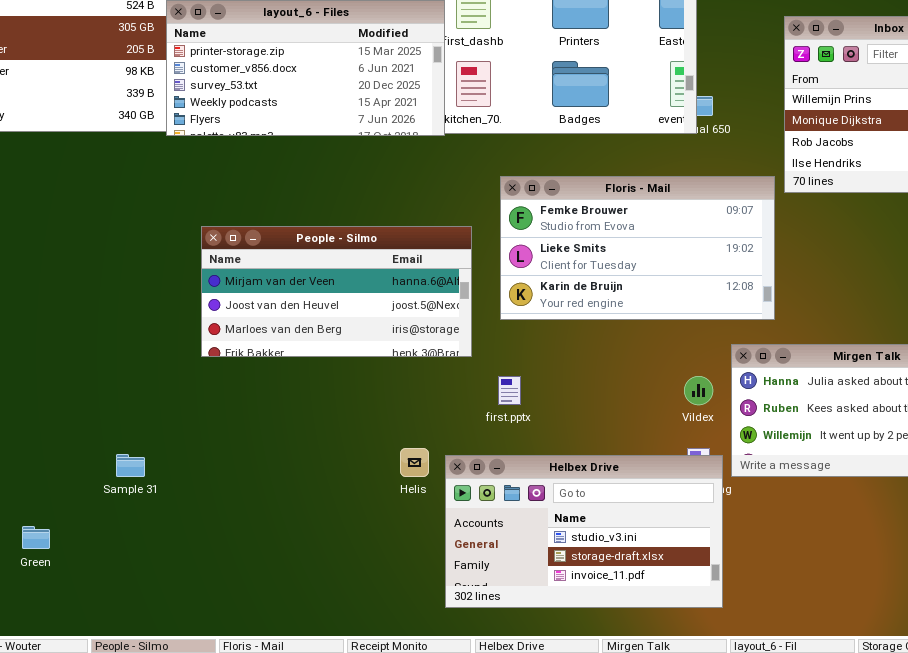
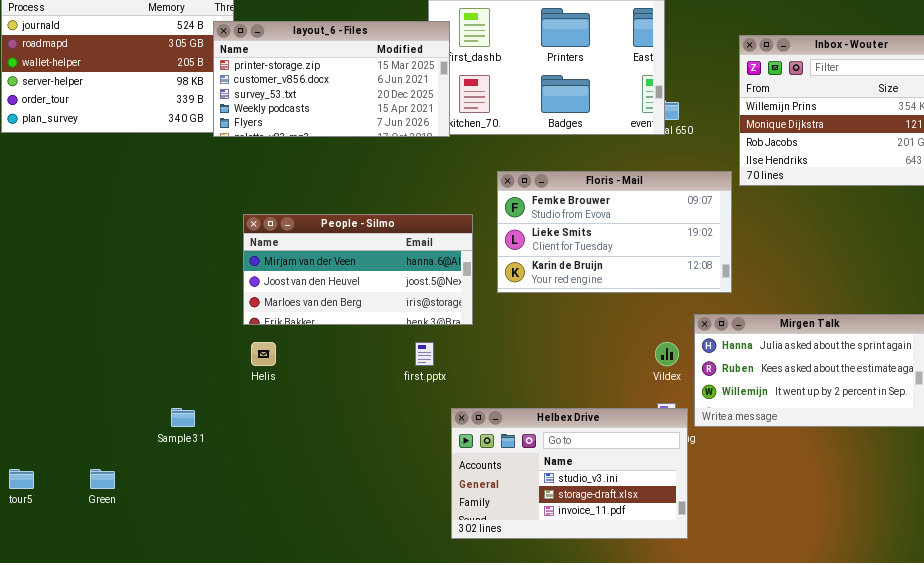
first.pptx: [498,376,521,405] -> [415,342,434,366], moved
Helis: [400,448,429,477] -> [251,342,276,366], moved

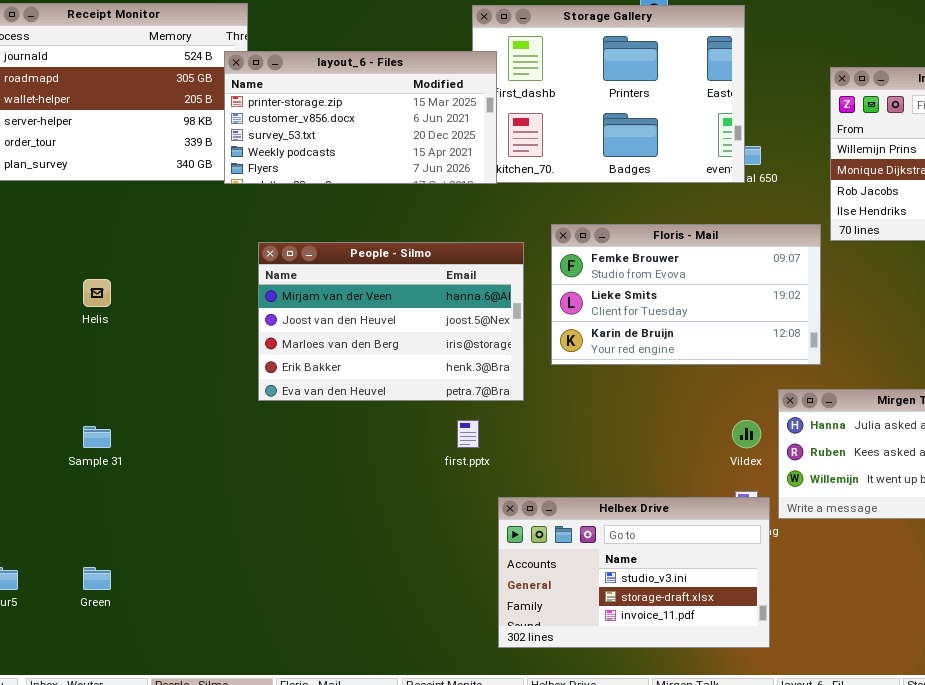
People - Silmo: [243,214,473,325] -> [258,242,524,401], resized
Helis: [251,342,276,366] -> [83,279,111,307], moved
Sample 31: [171,408,195,427] -> [83,426,111,448], moved

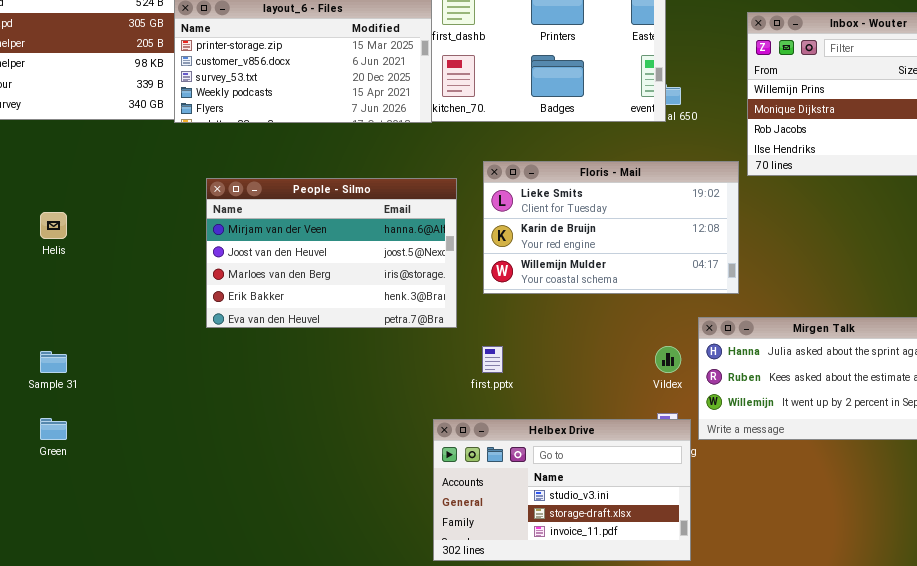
Floris - Mail: [551,224,821,365] -> [483,161,739,294], scrolled down 1 row
first.pptx: [457,420,479,448] -> [482,346,503,373], moved
Green: [83,567,111,590] -> [40,418,67,440], moved

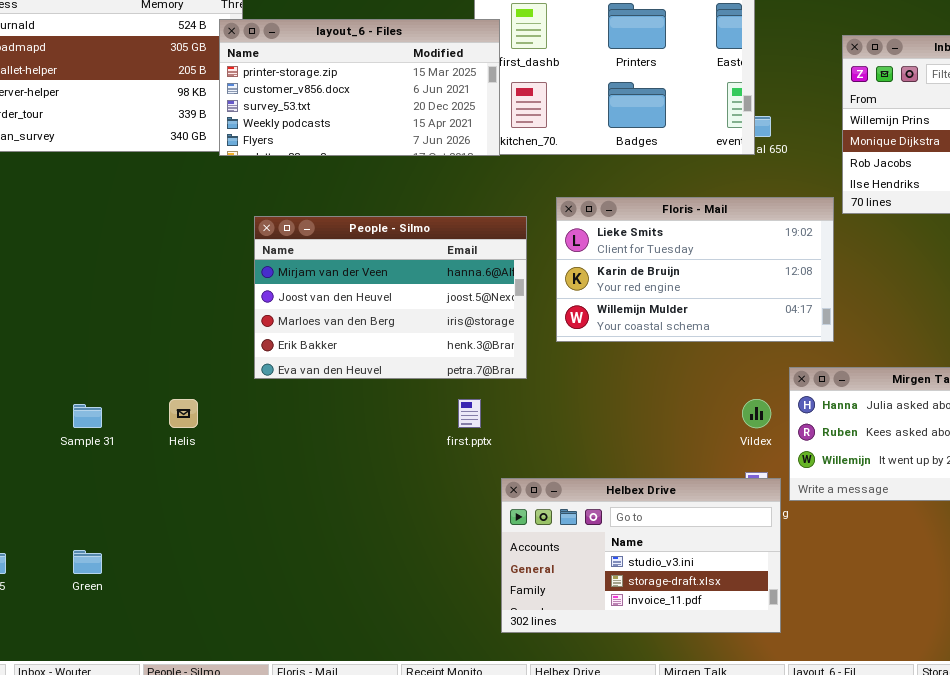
Helis: [40,212,67,239] -> [169,399,198,428], moved
first.pptx: [482,346,503,373] -> [458,399,481,428], moved
Green: [40,418,67,440] -> [73,550,102,574], moved

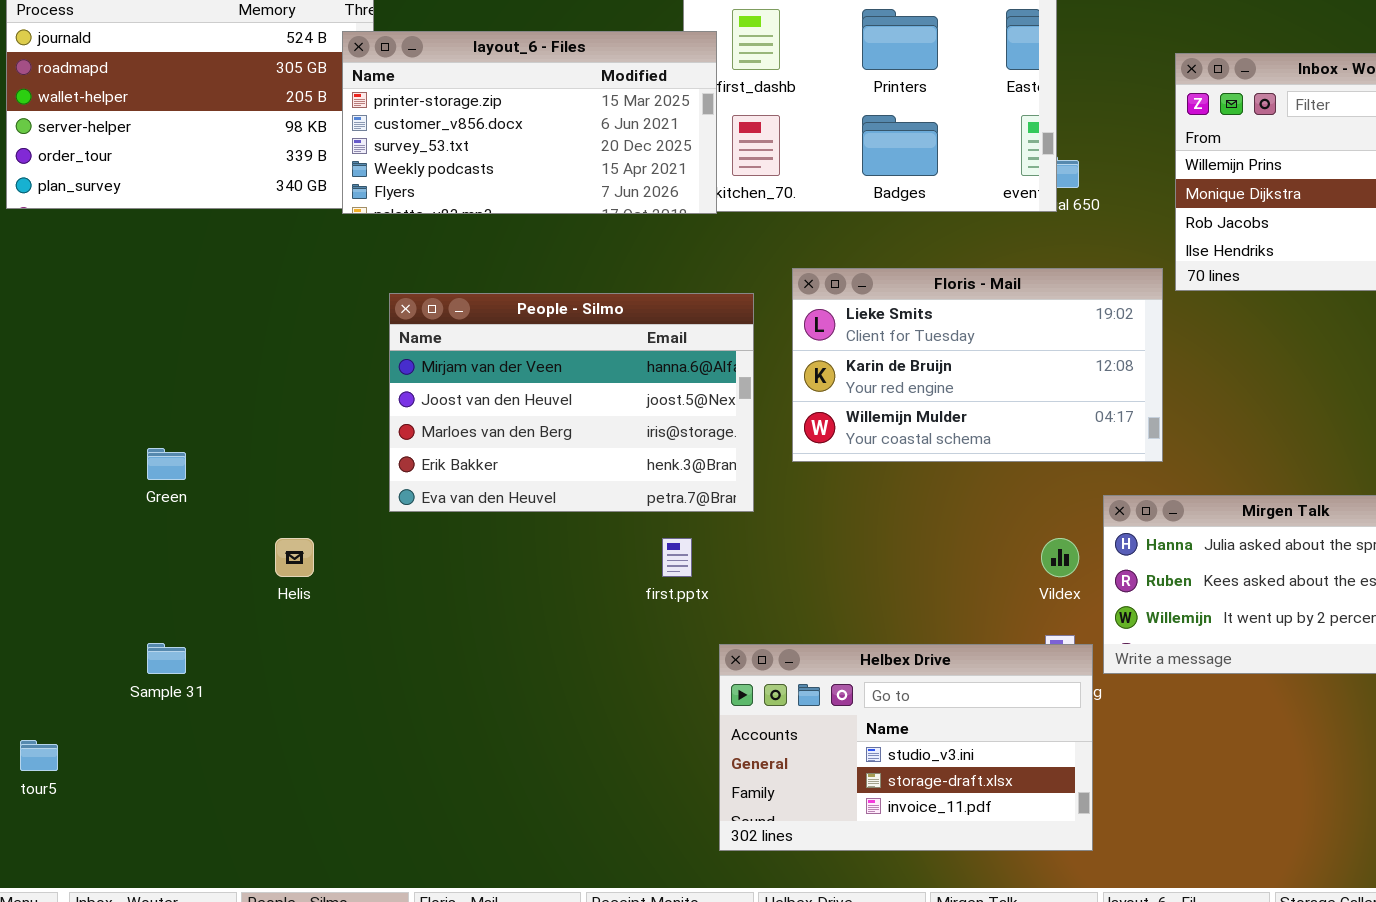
Sample 31: [73,404,102,428] -> [147,643,186,674], moved
Green: [73,550,102,574] -> [147,448,186,480], moved

